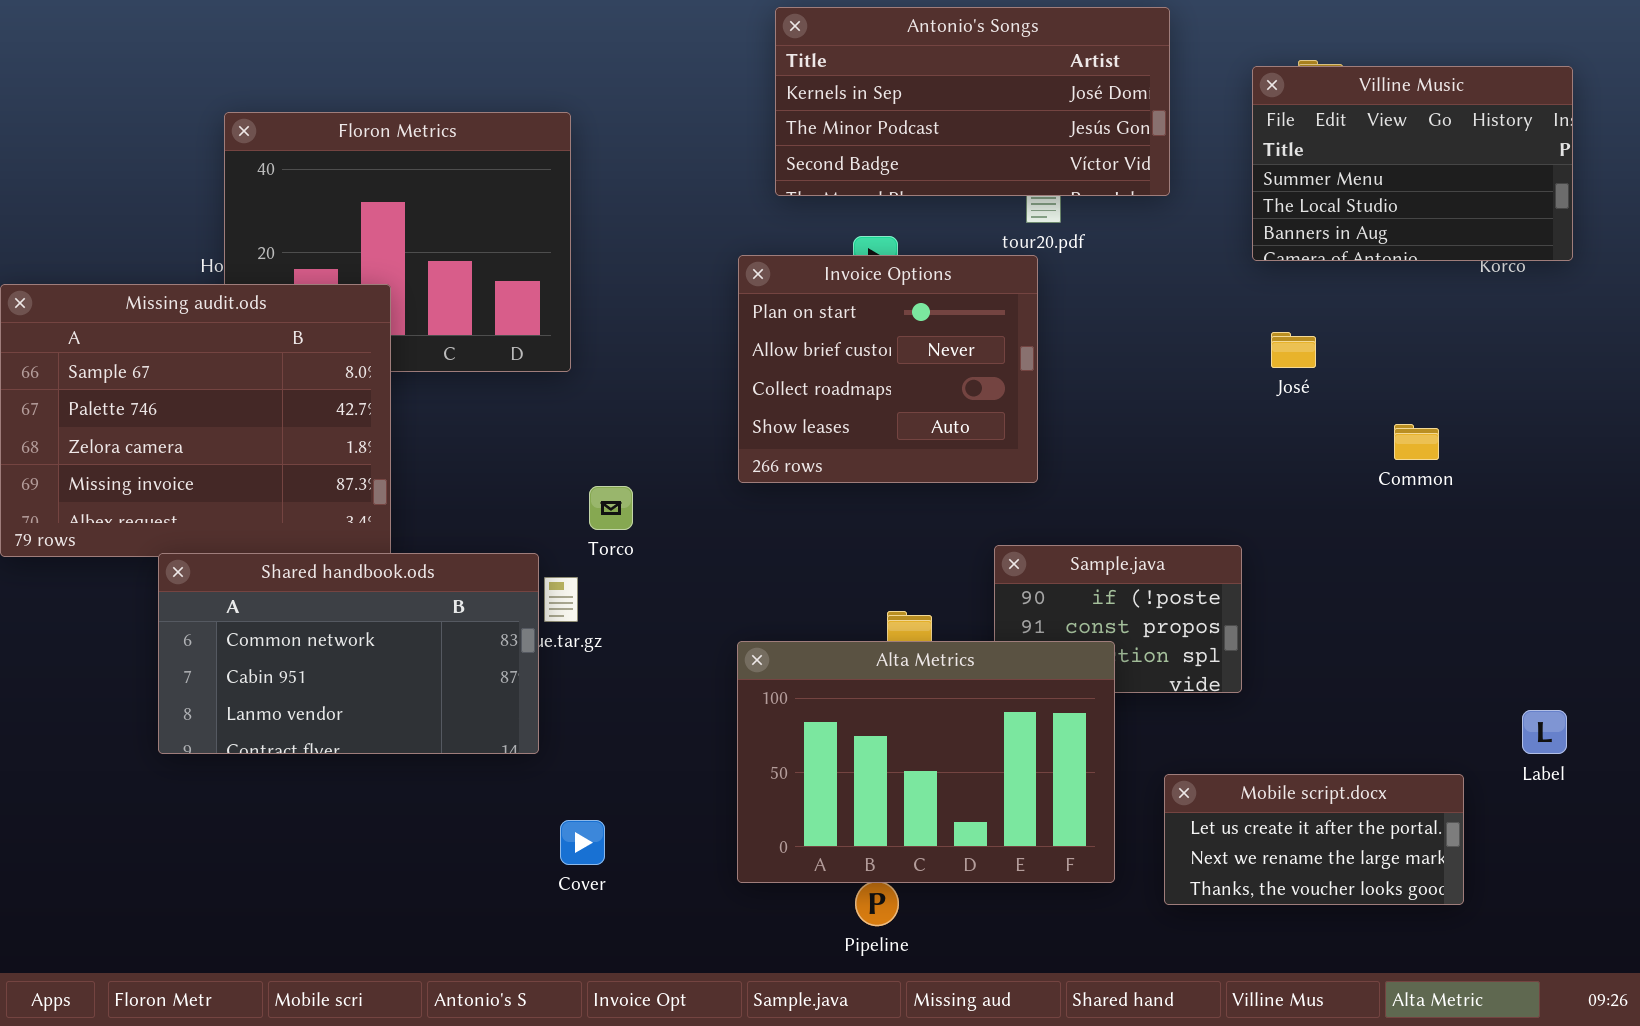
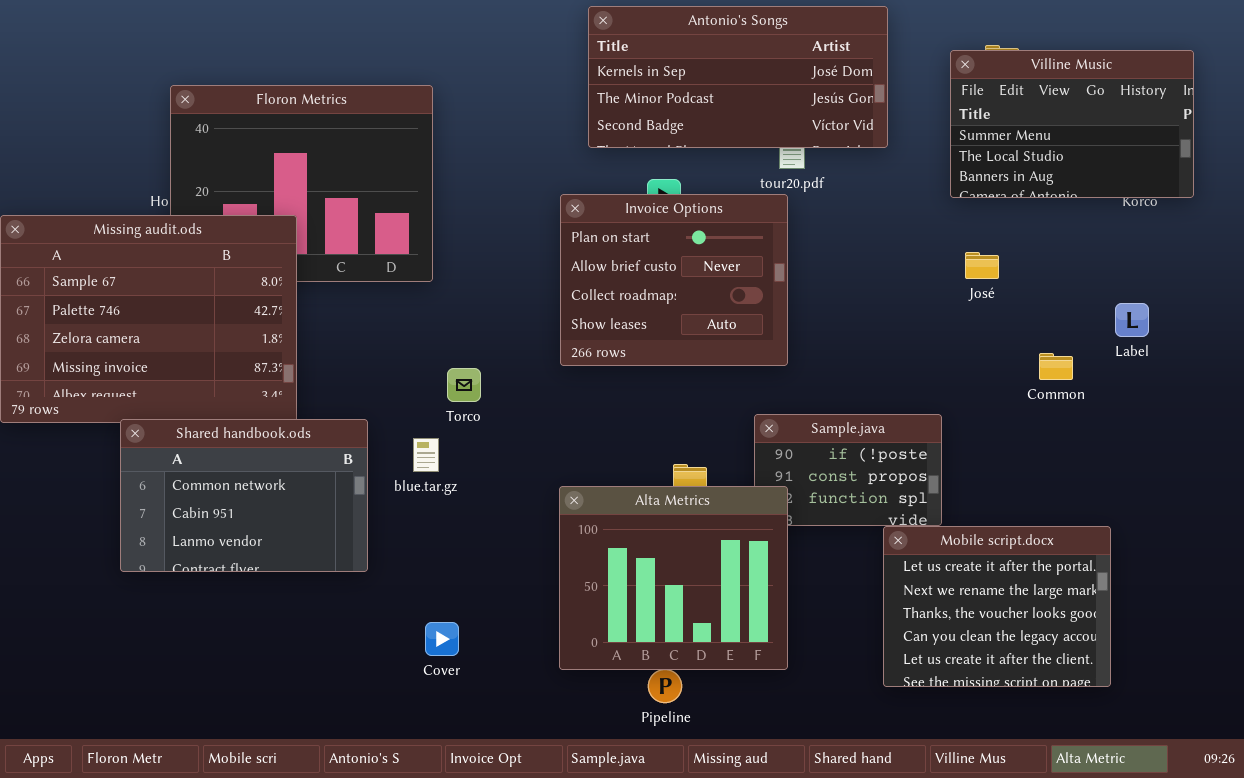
Common: [1394,424,1439,460] -> [1039,353,1073,380], moved
Shared handbook.ods: [158,553,539,754] -> [120,419,368,572], resized
Alta Metrics: [737,641,1115,883] -> [559,486,788,670], resized
Label: [1522,710,1567,754] -> [1115,303,1149,337], moved
Mobile script.docx: [1164,774,1464,905] -> [883,526,1111,687], resized

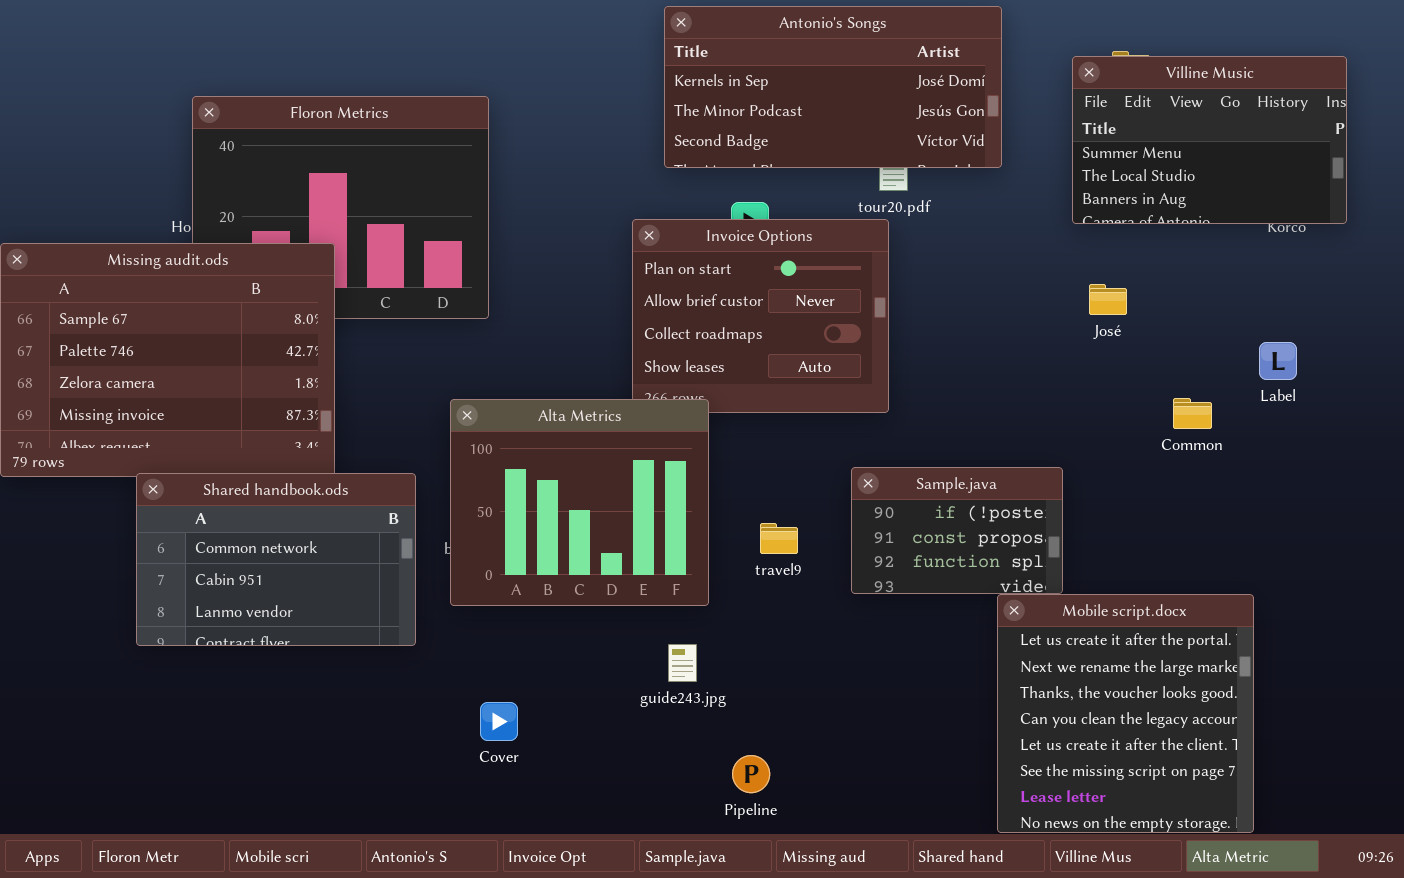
Alta Metrics: [559,486,788,670] -> [450,399,709,606], moved
Mobile script.docx: [883,526,1111,687] -> [997,594,1254,833], resized

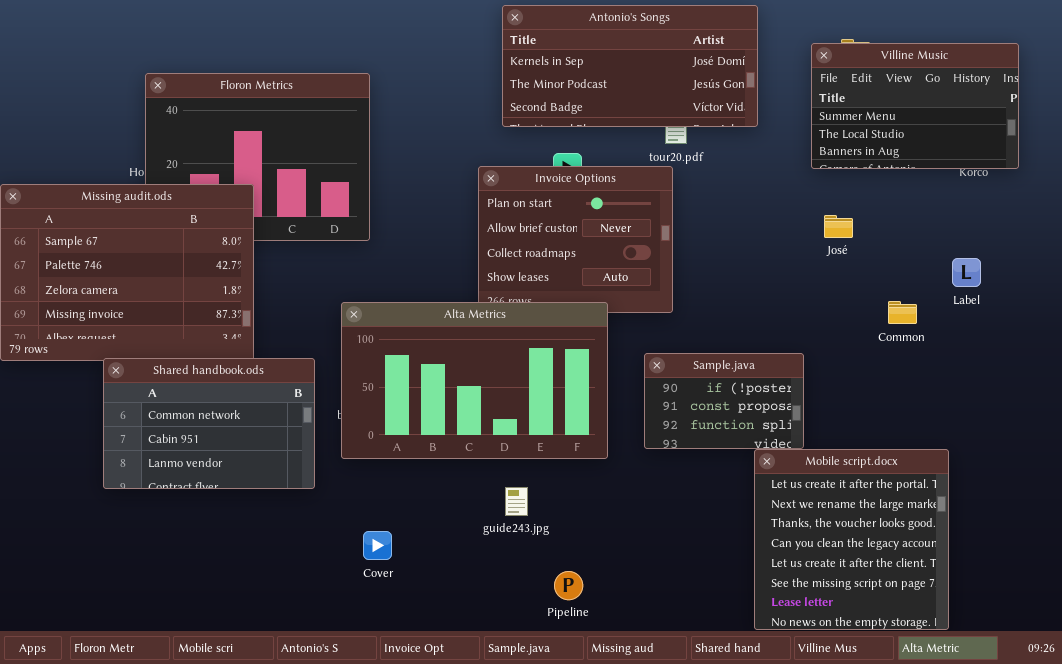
Alta Metrics: [450,399,709,606] -> [341,302,608,459], resized

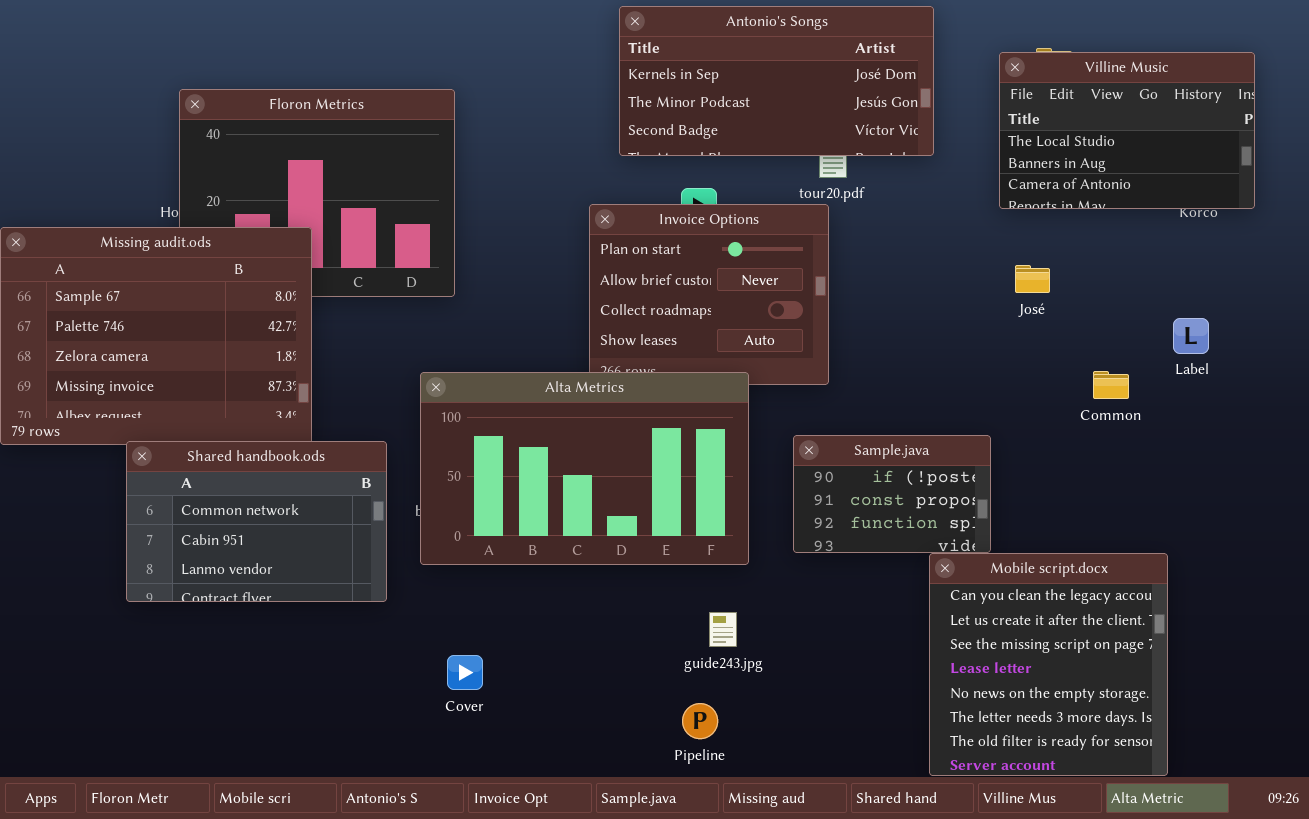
Villine Music: [811,43,1019,169] -> [999,52,1255,209], scrolled down 1 row
Mobile script.docx: [754,449,949,630] -> [929,553,1168,776], scrolled down 3 rows
guide243.jpg: [505,487,528,516] -> [709,612,737,647], moved

